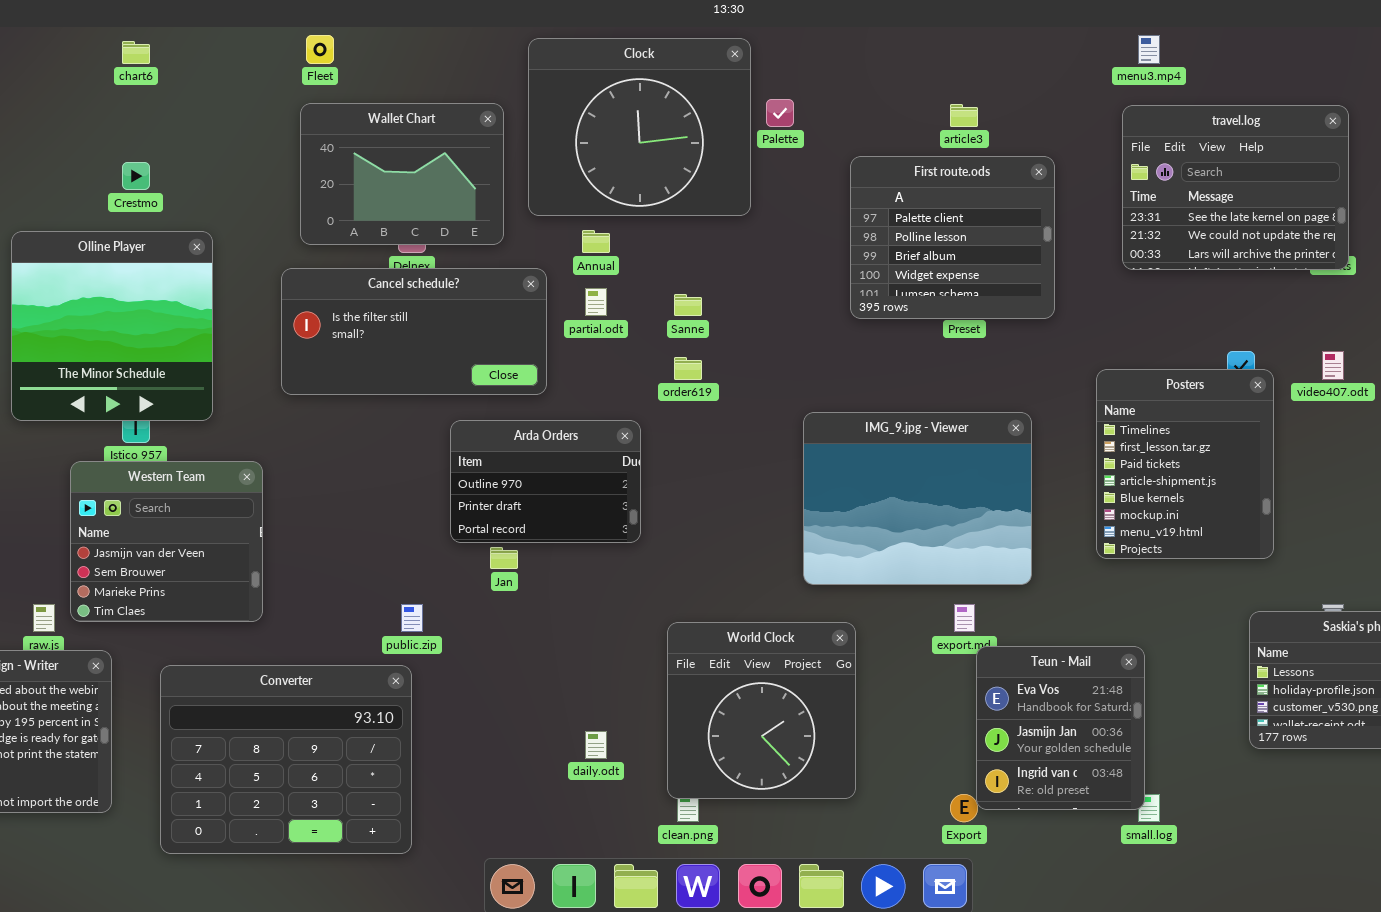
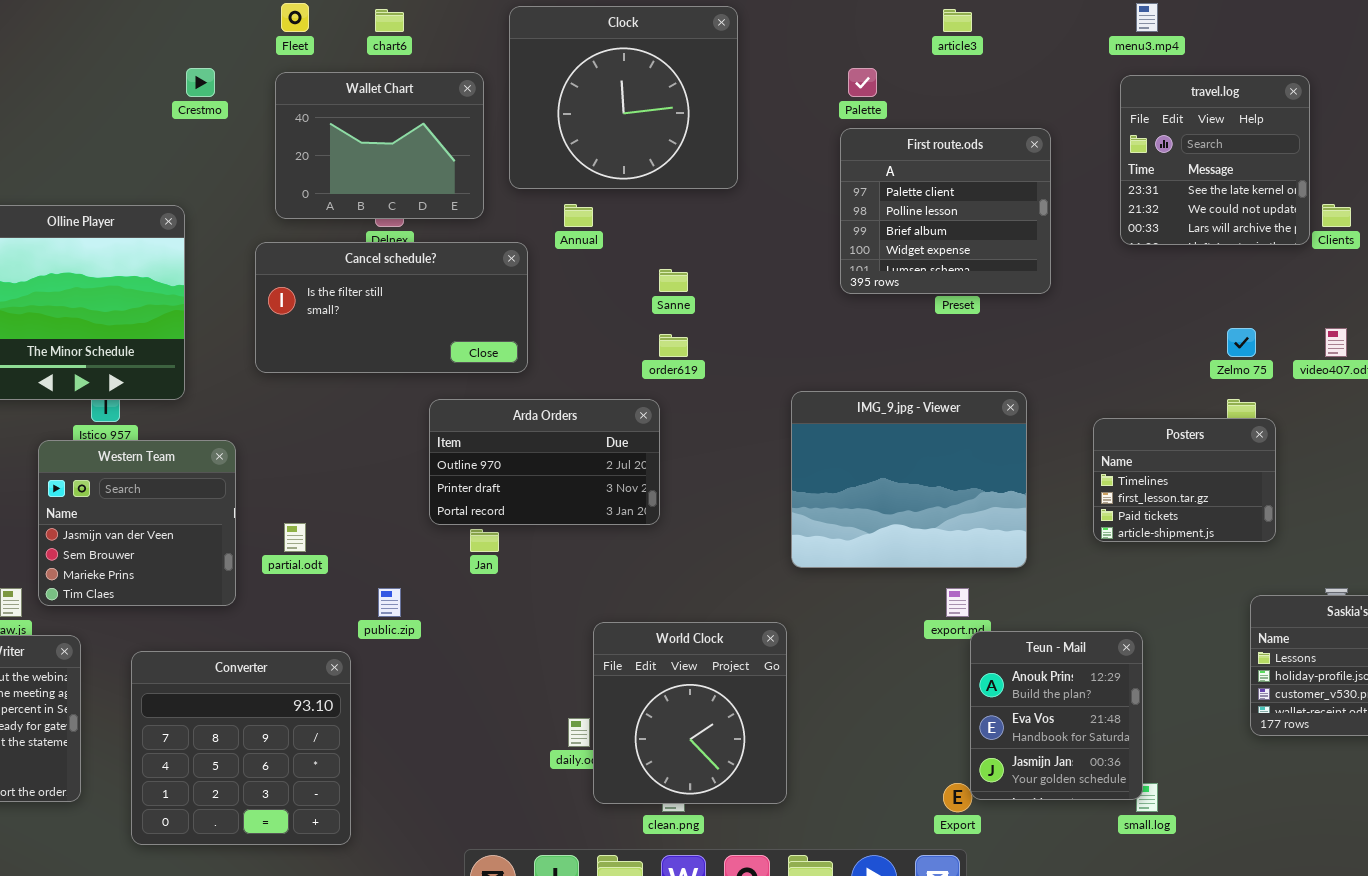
chart6: [122,41,150,64] -> [375,9,404,32], moved
Palette: [766,99,794,127] -> [848,68,877,97], moved
article3: [950,104,978,127] -> [943,9,972,32], moved
travel.log: [1122,105,1349,270] -> [1120,75,1310,245], resized
Crestmo: [122,162,150,190] -> [186,68,215,97], moved
partial.odt: [585,288,607,316] -> [284,523,306,552], moved
Posters: [1096,369,1274,559] -> [1093,418,1276,542], resized
Arda Orders: [450,420,641,543] -> [429,399,660,525], resized
World Clock: [667,622,856,799] -> [593,622,787,804], moved
Teun - Mail: [976,646,1145,810] -> [970,631,1143,800], scrolled up 1 row
Converter: [160,665,412,854] -> [131,651,351,845], resized

